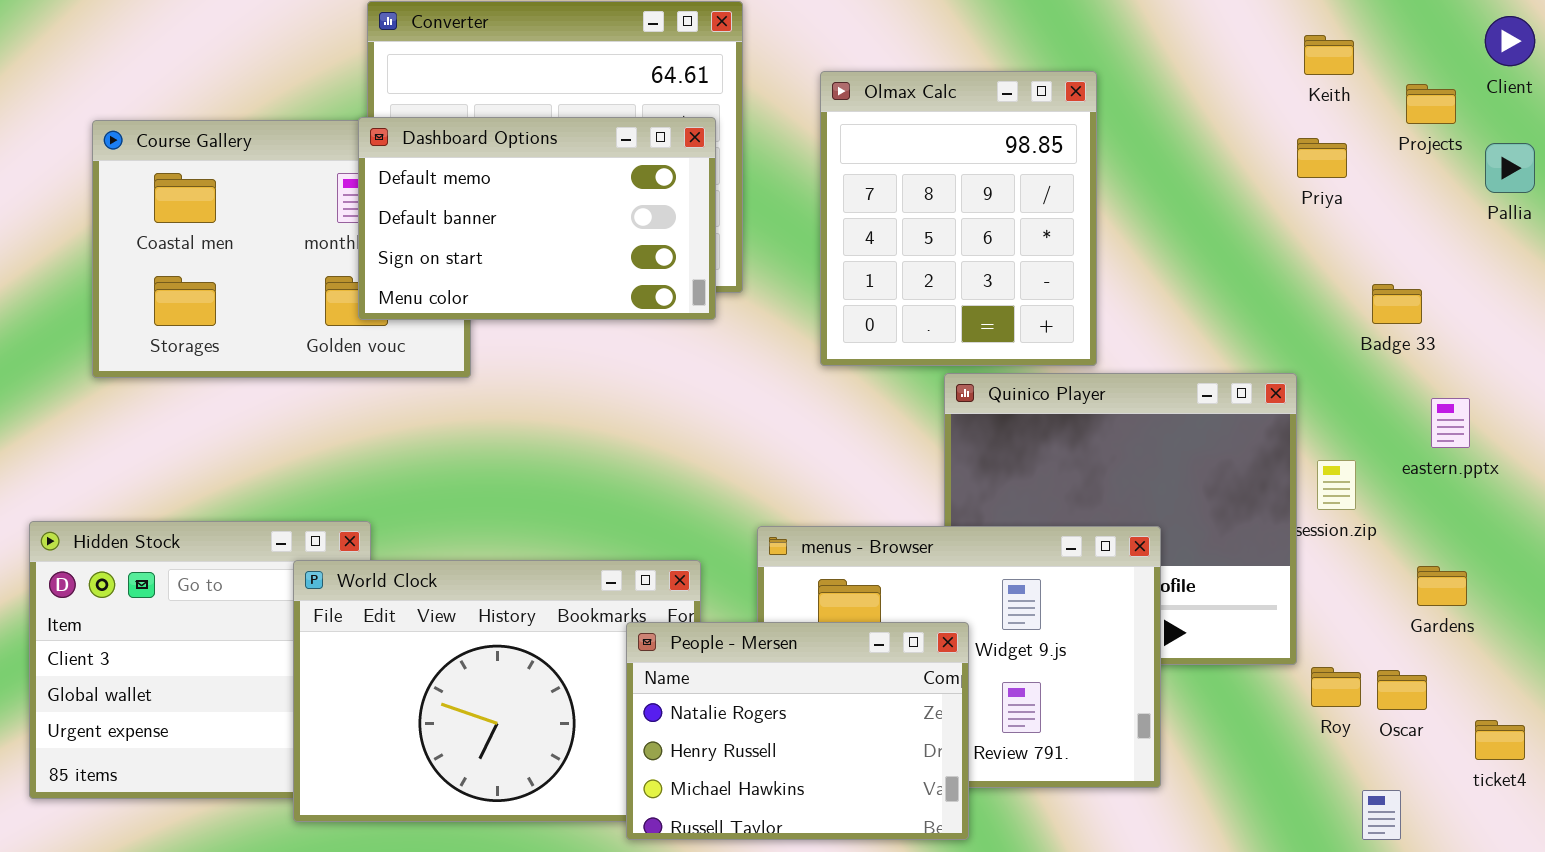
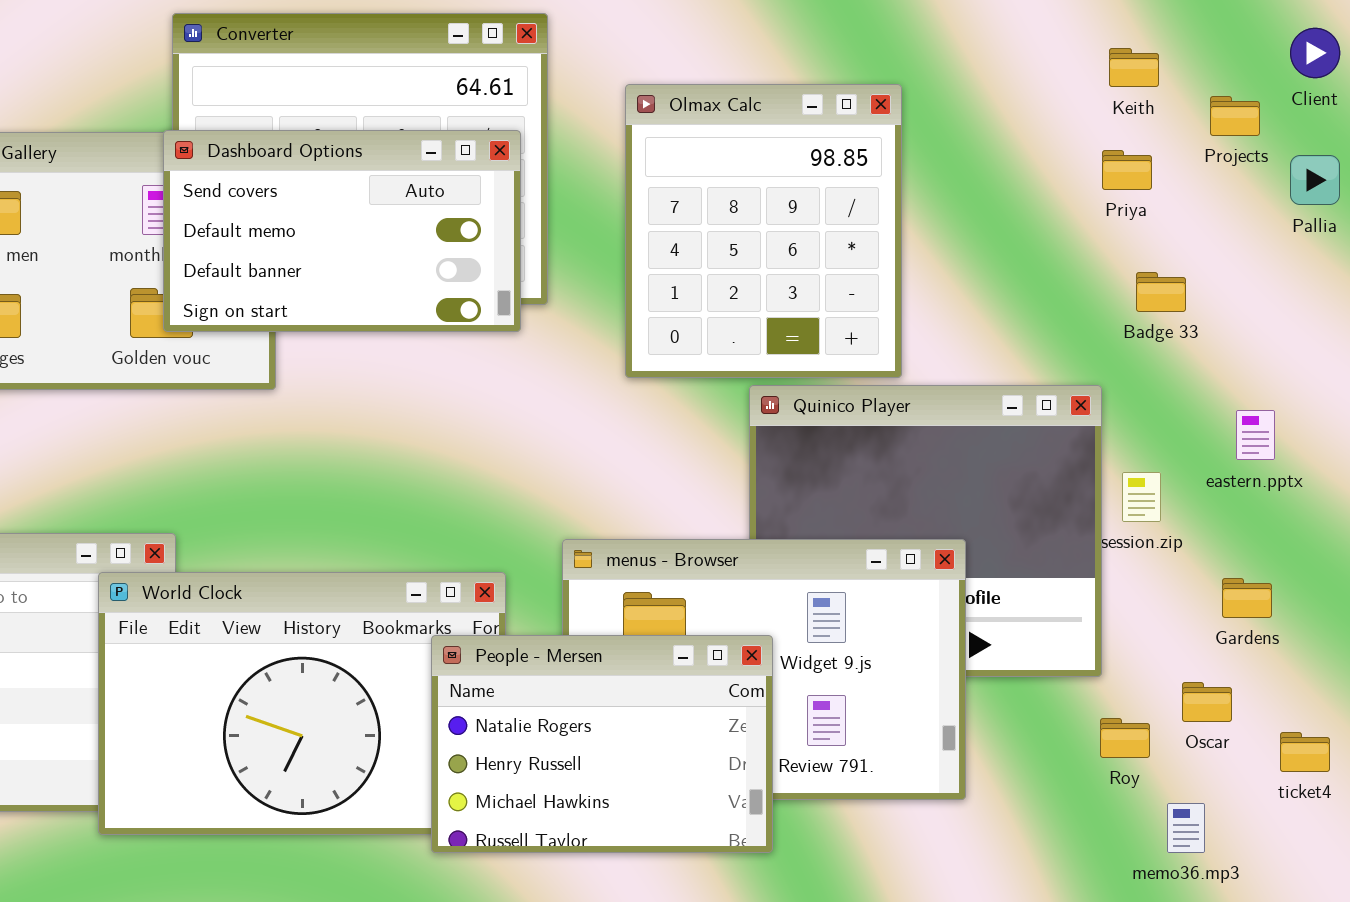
Dashboard Options: [358,117,716,320] -> [163,130,521,332], scrolled up 1 row
Badge 33: [1372,284,1422,324] -> [1136,272,1186,312], moved
Roy: [1311,667,1361,707] -> [1100,718,1150,758], moved

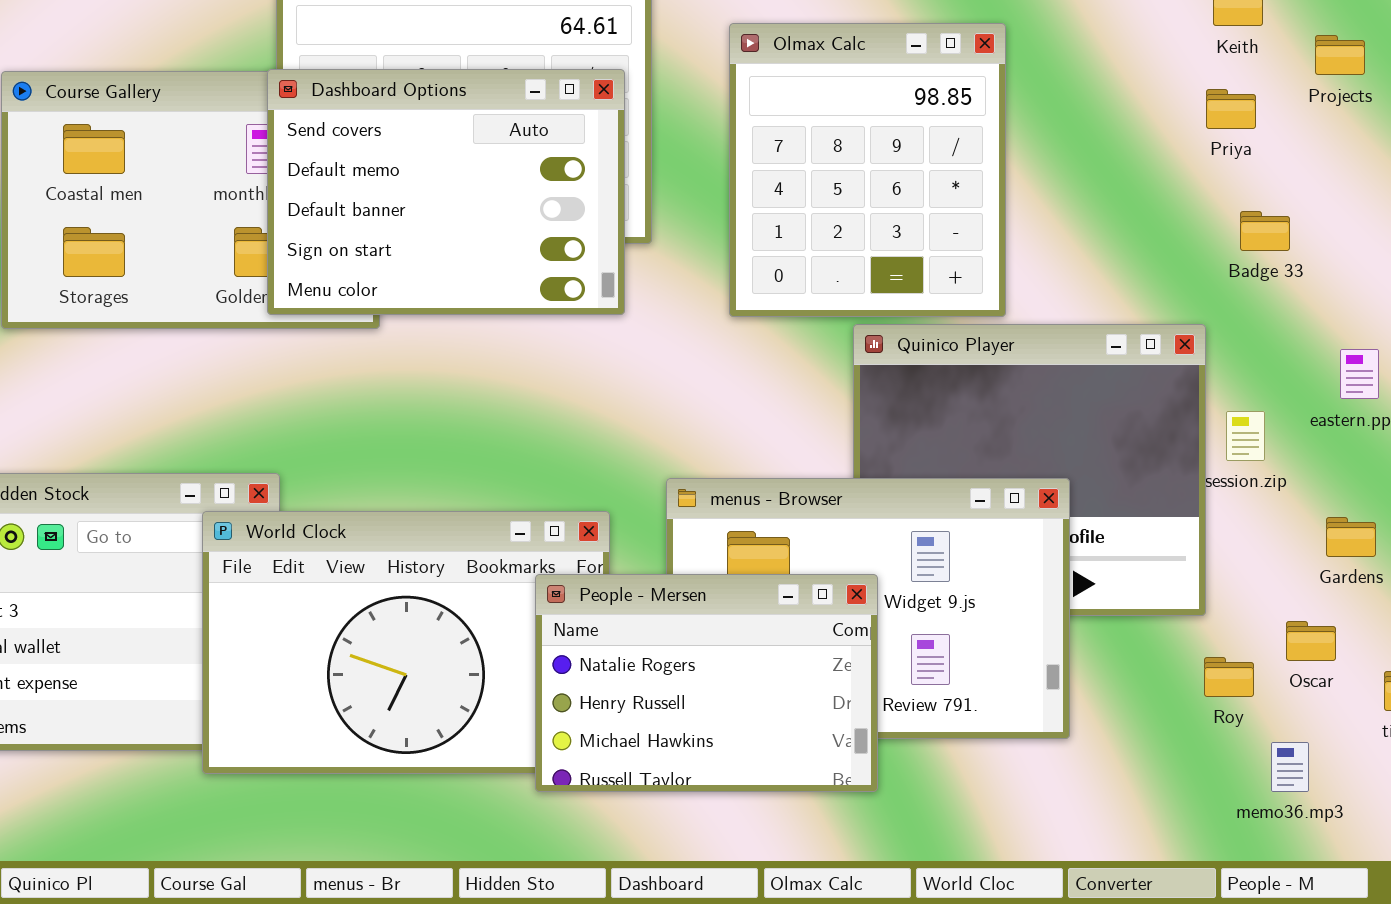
Dashboard Options: [163,130,521,332] -> [267,69,625,315], resized

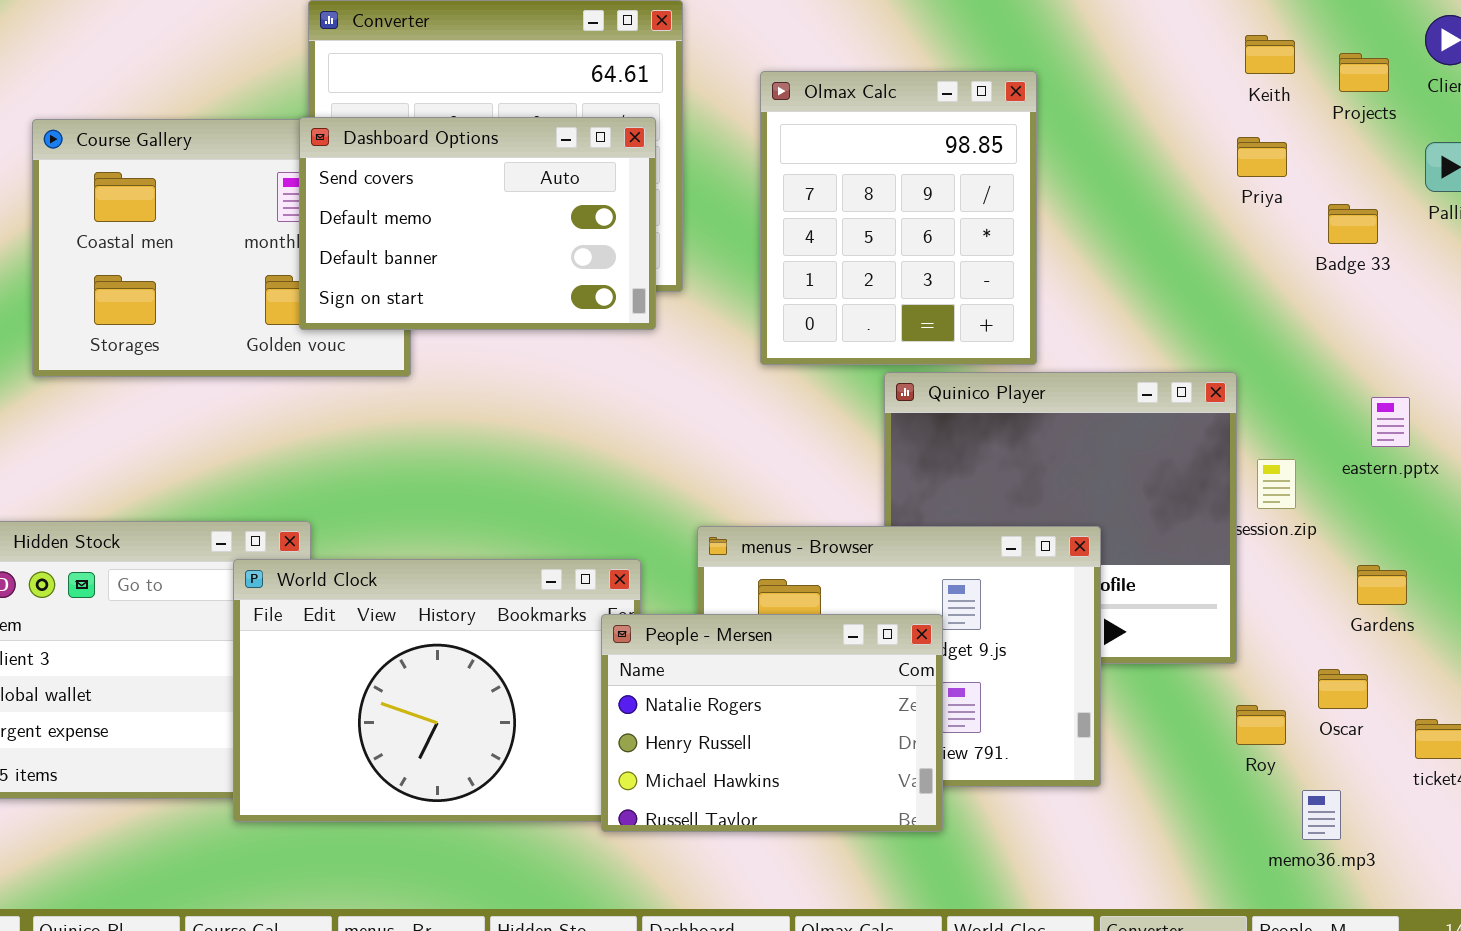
Projects: [1315,35,1365,75] -> [1339,53,1389,92], moved
Dashboard Options: [267,69,625,315] -> [299,117,656,330], resized
Badge 33: [1240,211,1290,251] -> [1328,204,1378,244], moved
People - Mersen: [535,574,878,792] -> [601,614,943,832], moved

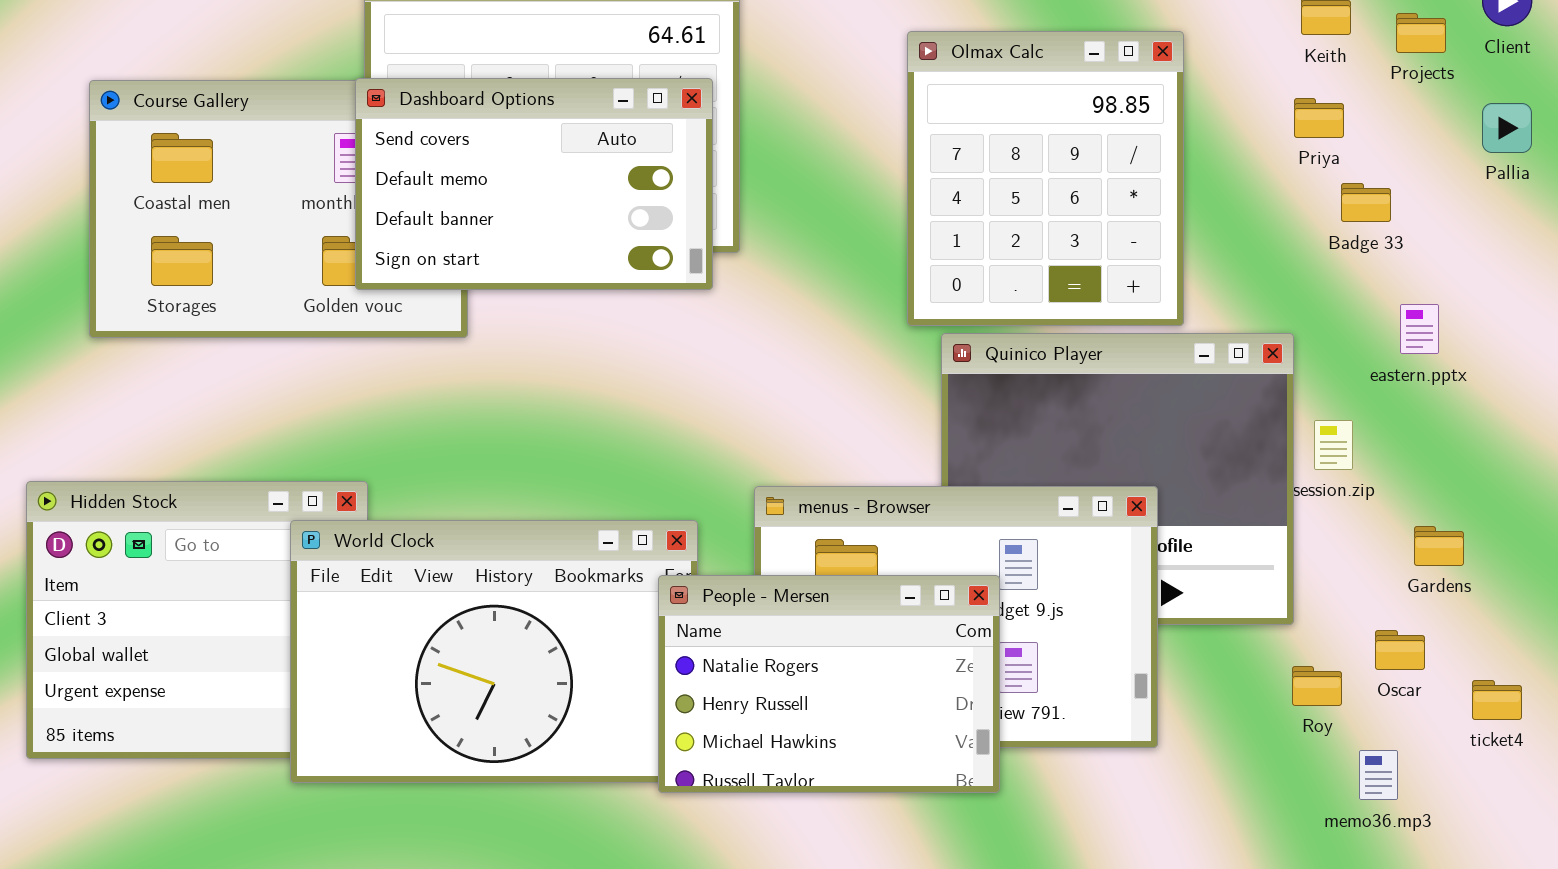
Olmax Calc: [760,71,1037,365] -> [907,31,1184,326], moved
Badge 33: [1328,204,1378,244] -> [1341,183,1391,222], moved
eastern.pptx: [1371,397,1410,447] -> [1400,304,1439,354], moved

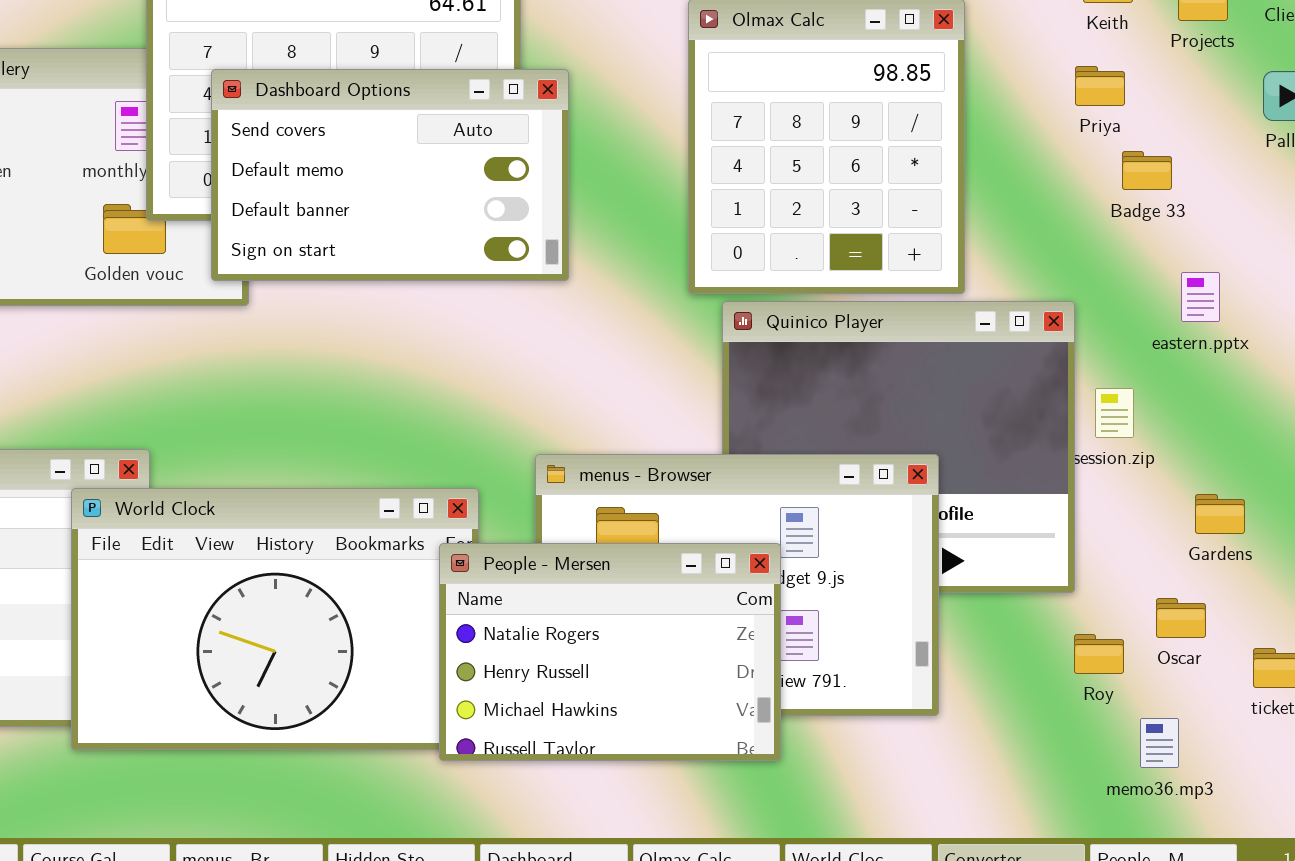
Dashboard Options: [355,78,713,290] -> [211,69,569,281], moved

